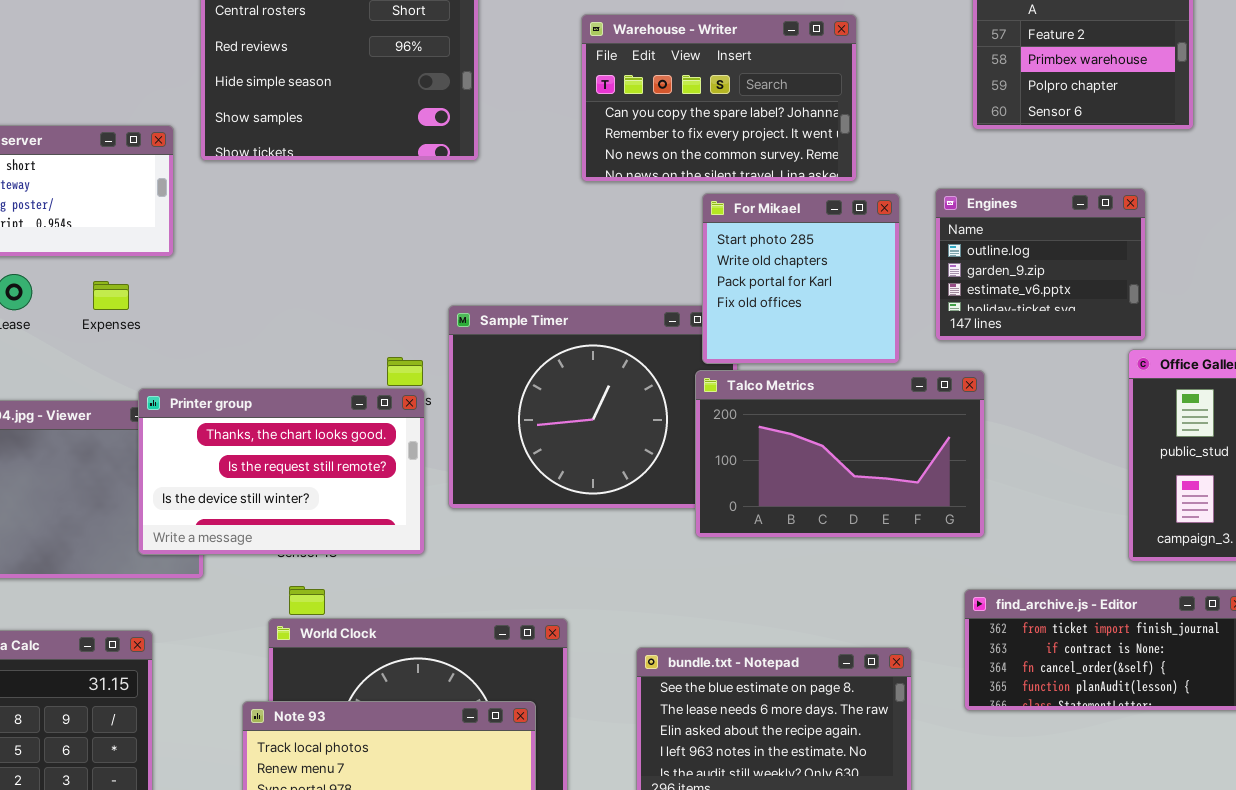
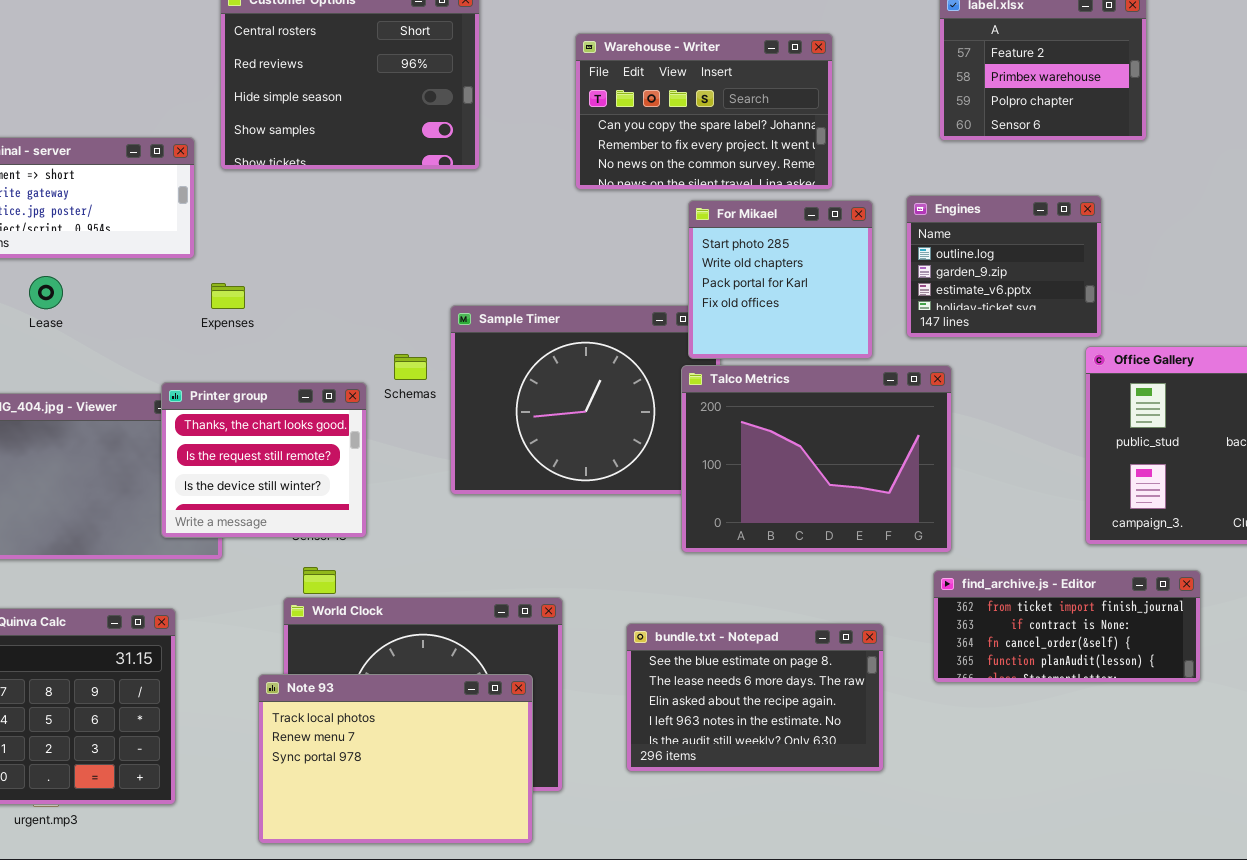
Expenses: [93,281,129,310] -> [211,283,245,309], moved
Talco Metrics: [695,370,985,538] -> [681,365,952,553], resized
Printer group: [138,388,425,555] -> [161,382,367,538], resized

